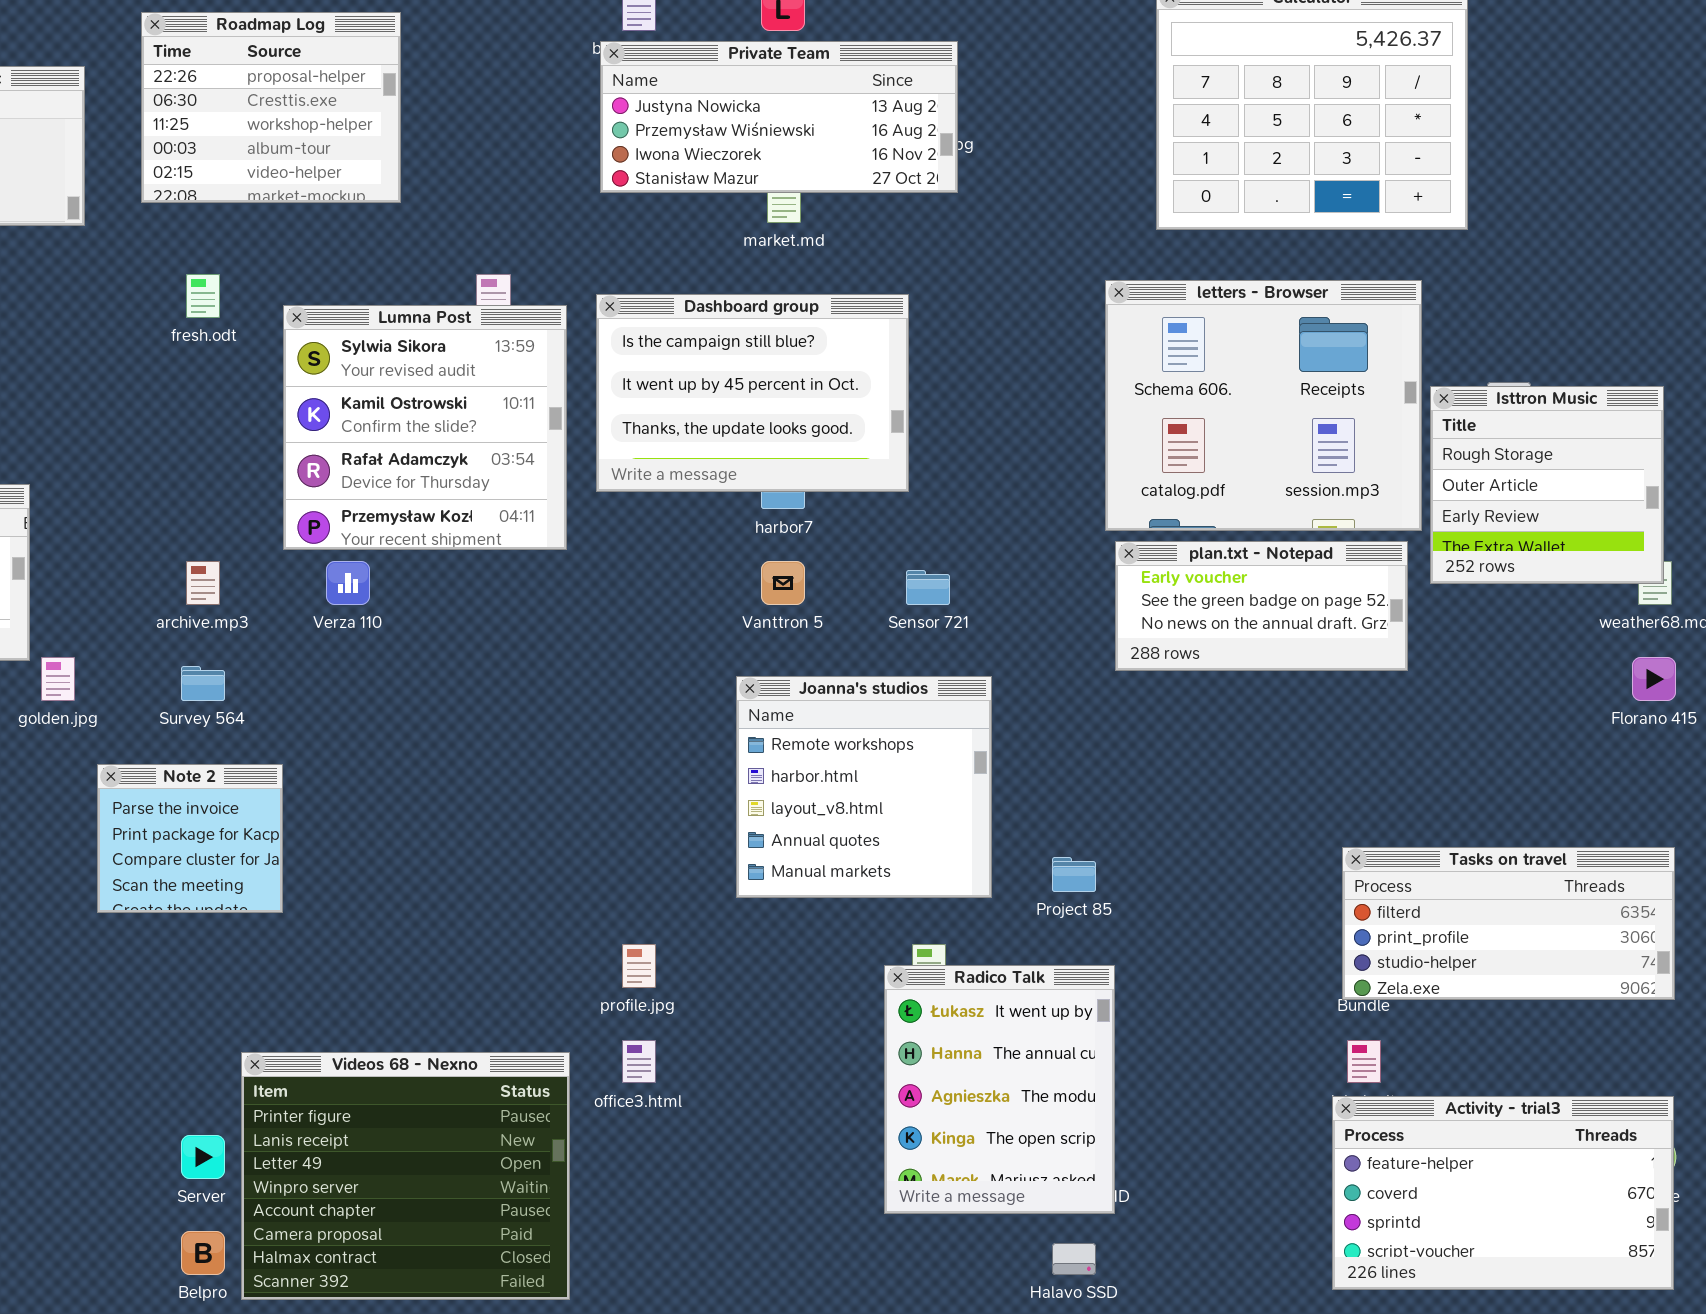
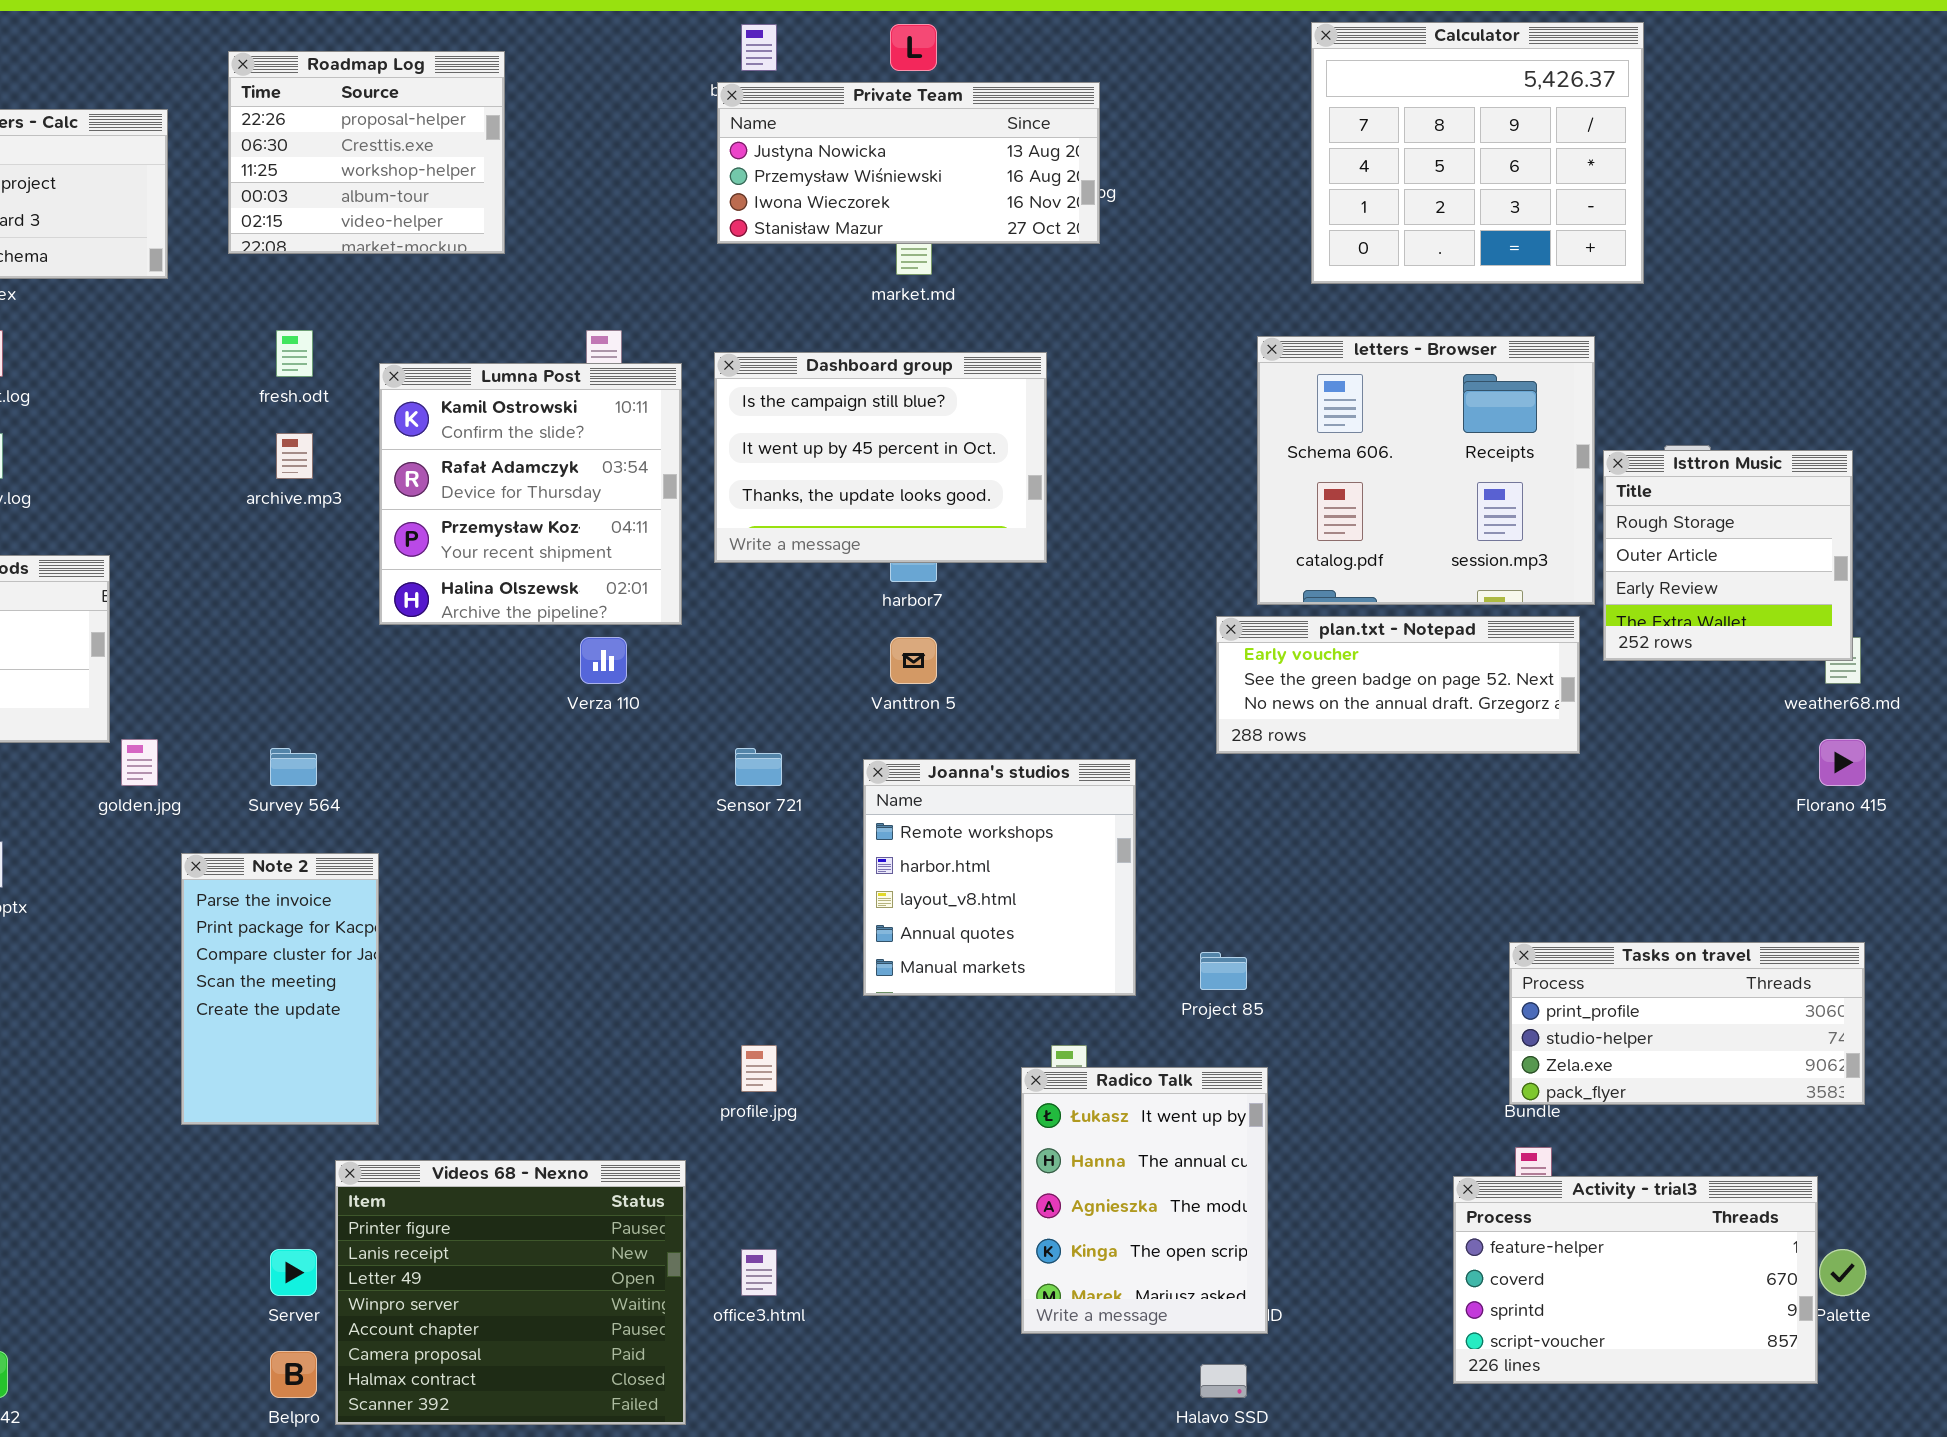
Lumna Post: [283,305,567,550] -> [379,363,682,625], scrolled down 1 row
plan.txt - Notepad: [1115,541,1408,671] -> [1216,616,1580,754], resized
archive.mp3: [186,561,220,605] -> [276,433,313,479], moved
Verza 110: [326,561,370,605] -> [580,637,627,684], moved
Sensor 721: [906,570,950,605] -> [735,748,782,786], moved
Note 2: [97,764,283,913] -> [181,853,379,1125], resized
Tasks on travel: [1342,847,1675,1000] -> [1509,942,1865,1105], scrolled down 1 row
office3.html: [622,1040,656,1083] -> [741,1249,777,1296], moved
Activity - trial3: [1332,1096,1674,1290] -> [1453,1176,1818,1384], moved

